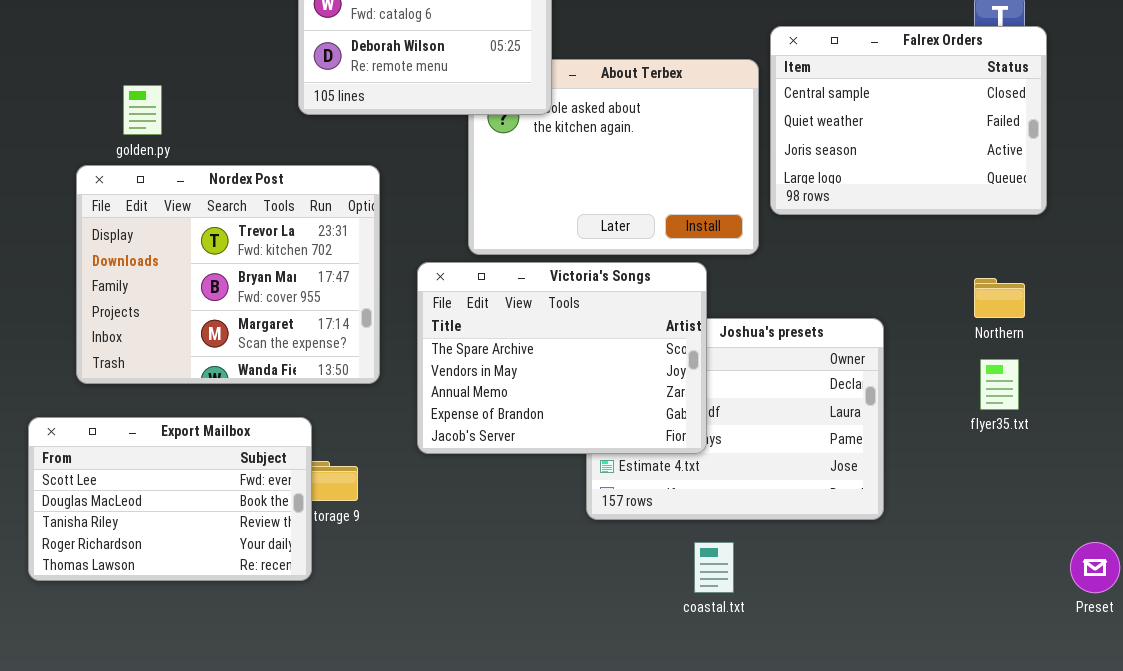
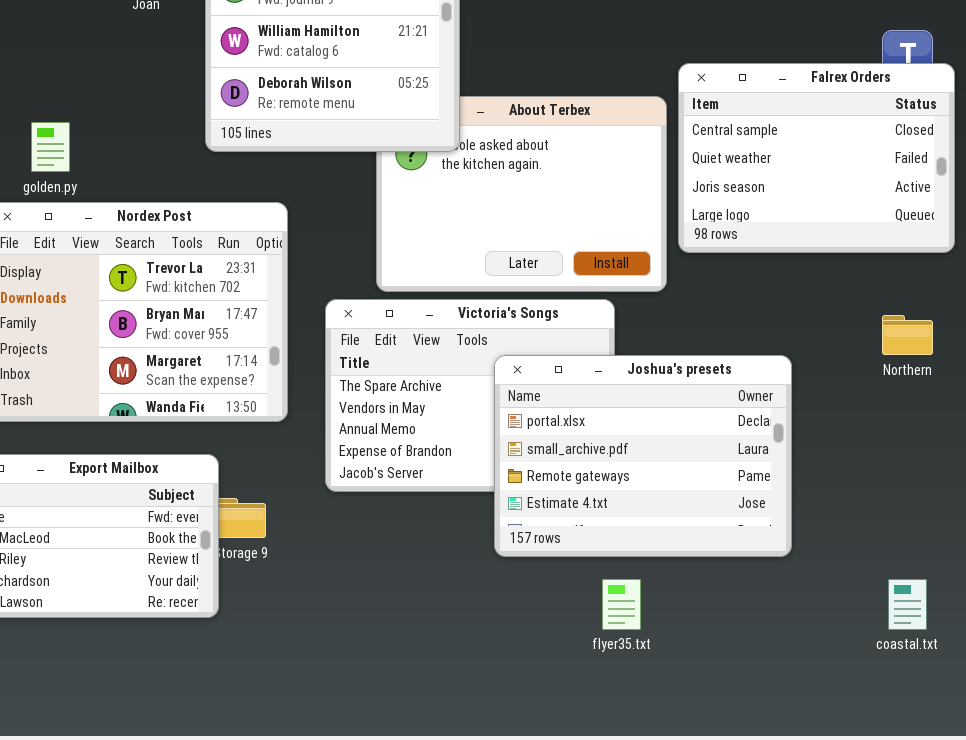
Joshua's presets: [586,318,884,520] -> [494,355,792,557], raised
flyer35.txt: [980,359,1019,410] -> [602,579,641,630], moved
coastal.txt: [694,542,734,593] -> [888,579,927,630], moved

